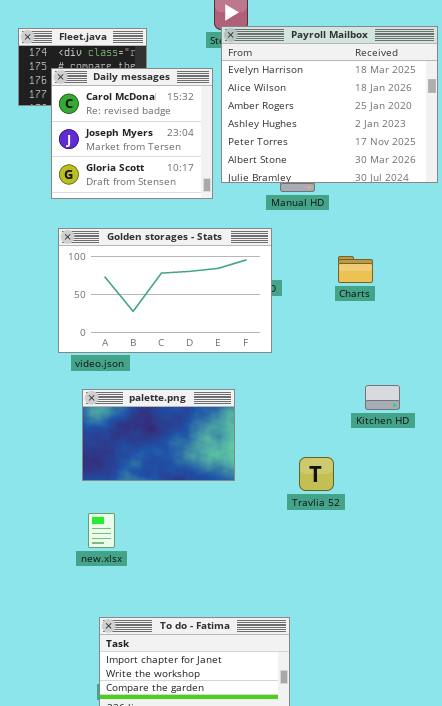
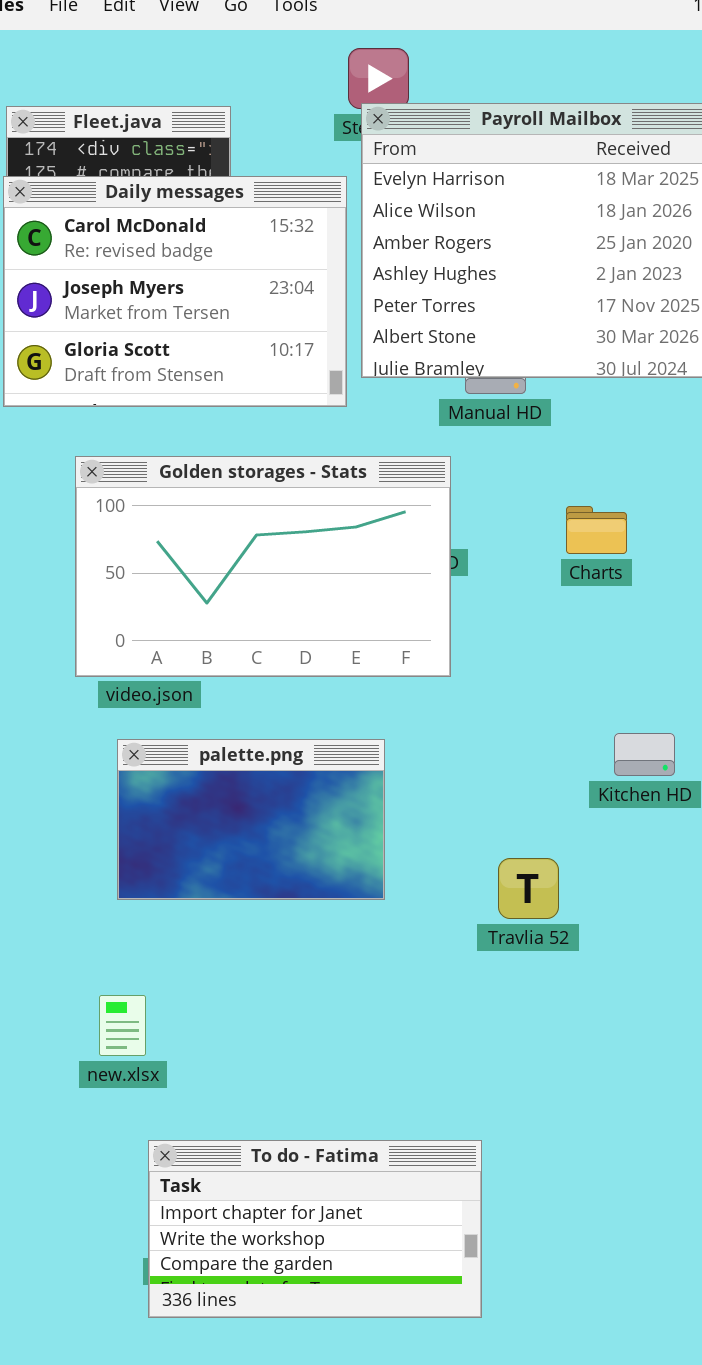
Daily messages: [51,68,213,199] -> [3,176,347,407], resized
new.xlsx: [88,513,115,548] -> [99,995,146,1056], moved

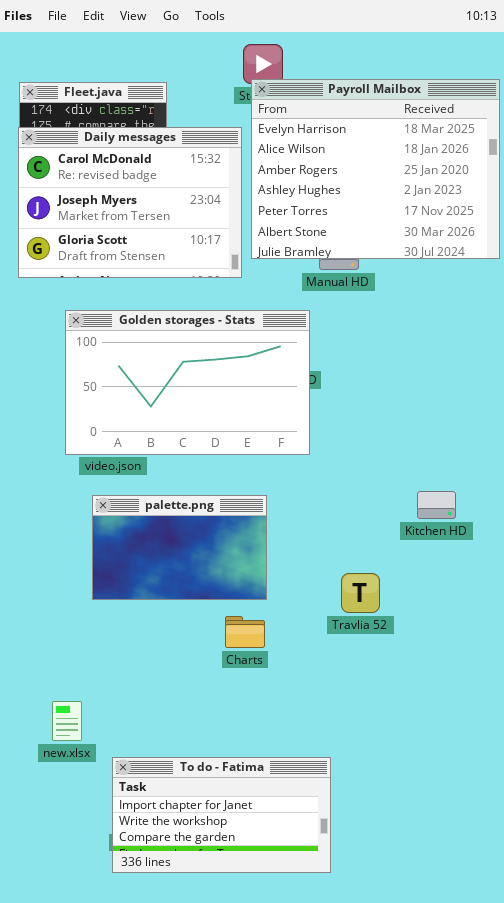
Charts: [566,506,627,554] -> [225,616,265,648], moved
new.xlsx: [99,995,146,1056] -> [52,701,82,741], moved

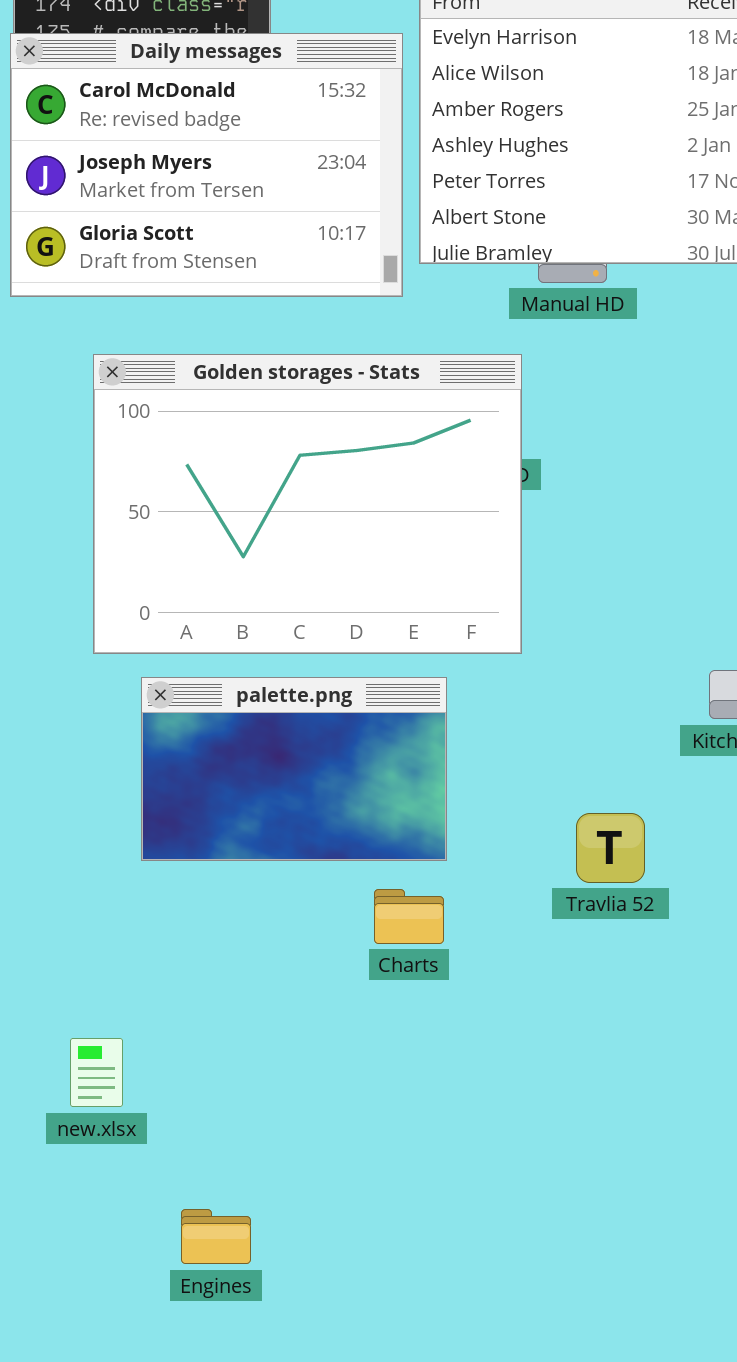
Golden storages - Stats: [65,310,310,455] -> [93,354,522,654], resized
To do - Fatima: [112,757,331,873] -> none, closed

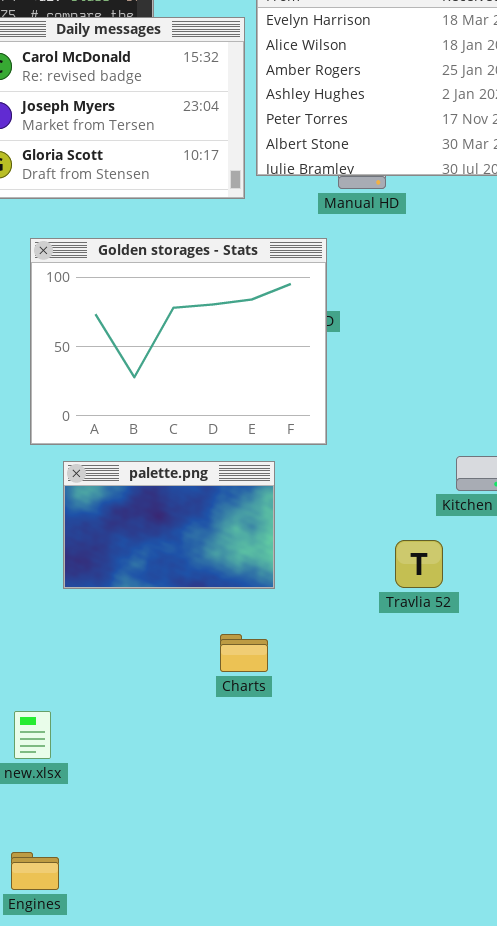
Travlia 52: [576,813,645,883] -> [395,540,443,588], moved
Charts: [374,889,444,944] -> [220,634,268,672], moved
Engines: [181,1209,251,1264] -> [11,852,59,890], moved

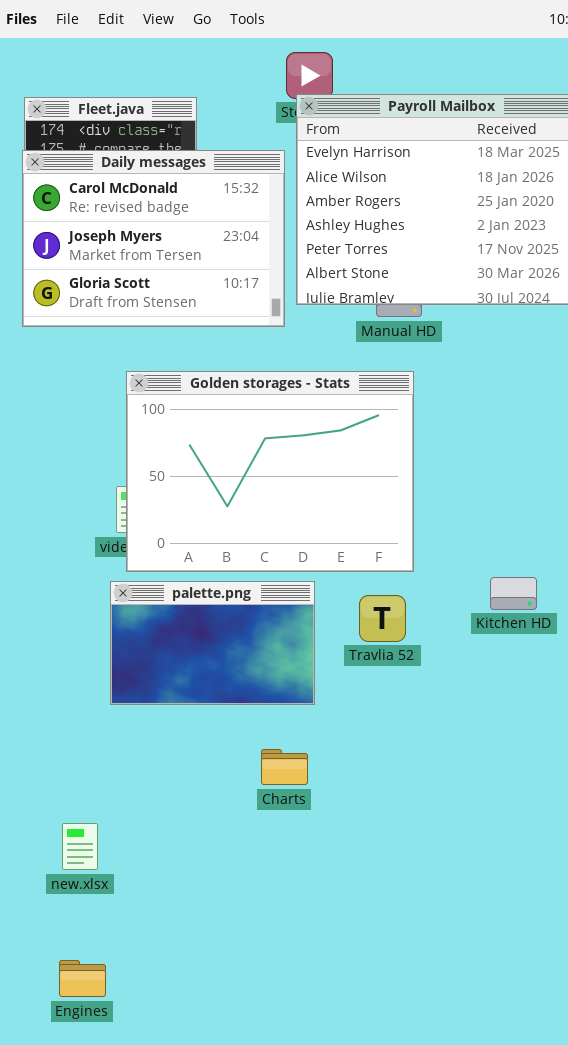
Golden storages - Stats: [30,238,327,445] -> [126,371,414,572], moved
Travlia 52: [395,540,443,588] -> [359,595,406,642], moved

